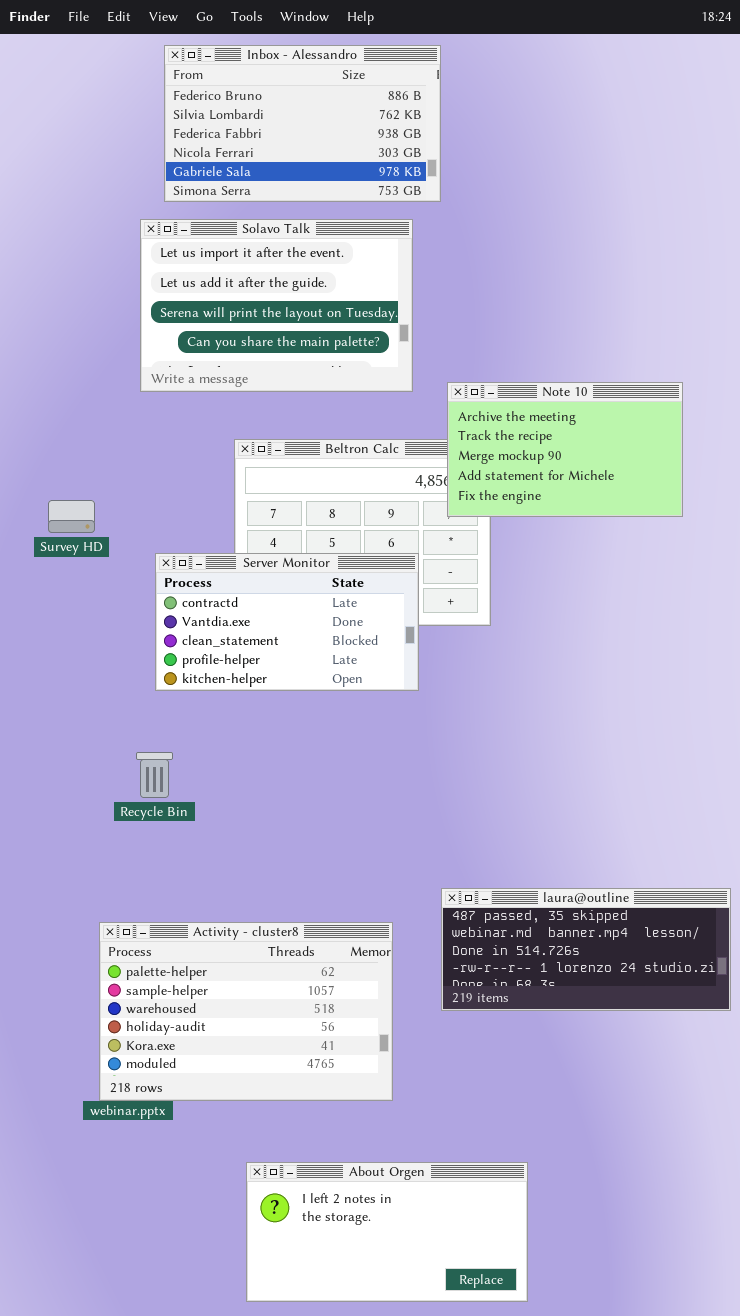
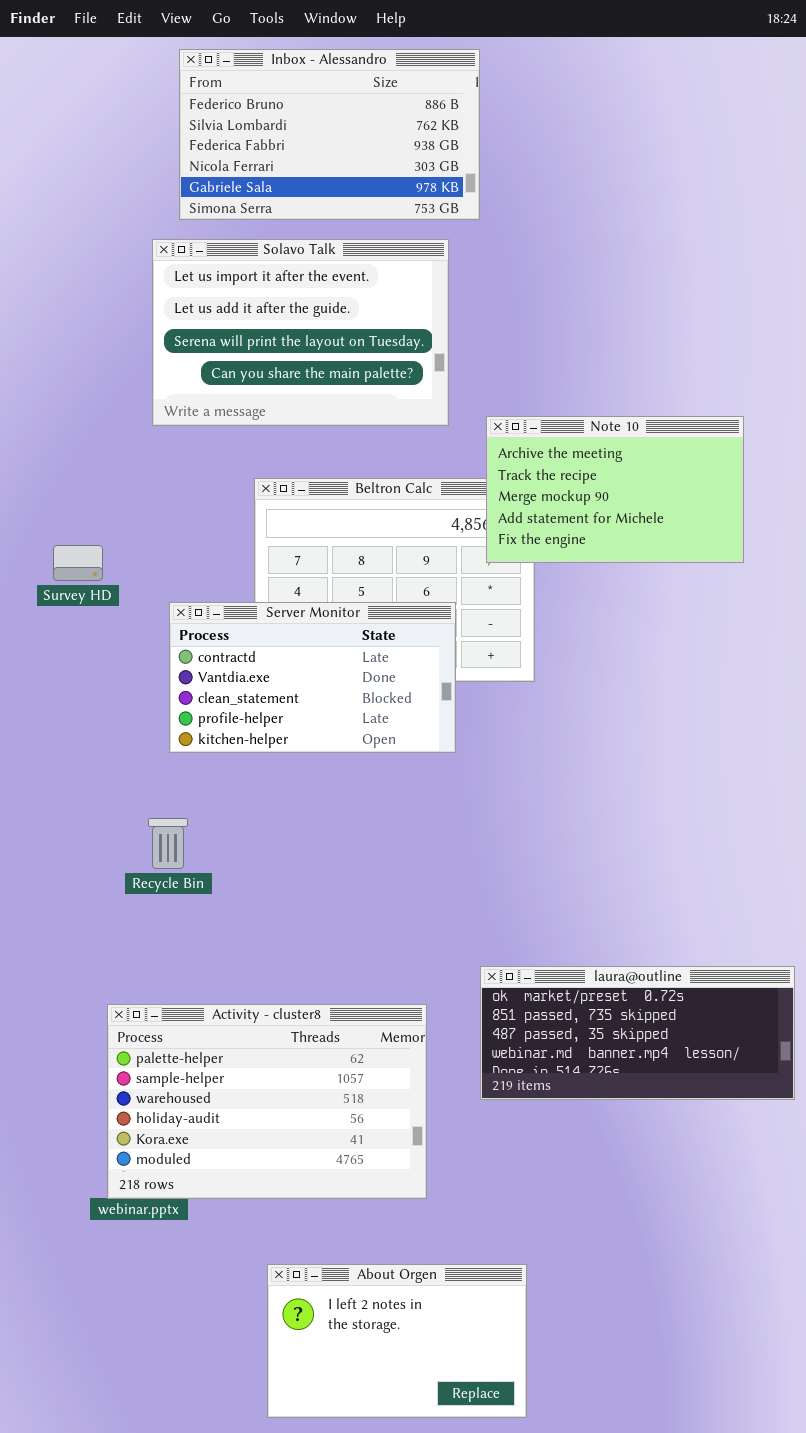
laura@outline: [441,888,731,1011] -> [480,966,795,1100], scrolled up 2 rows
About Orgen: [246,1162,528,1302] -> [267,1264,527,1418], resized

